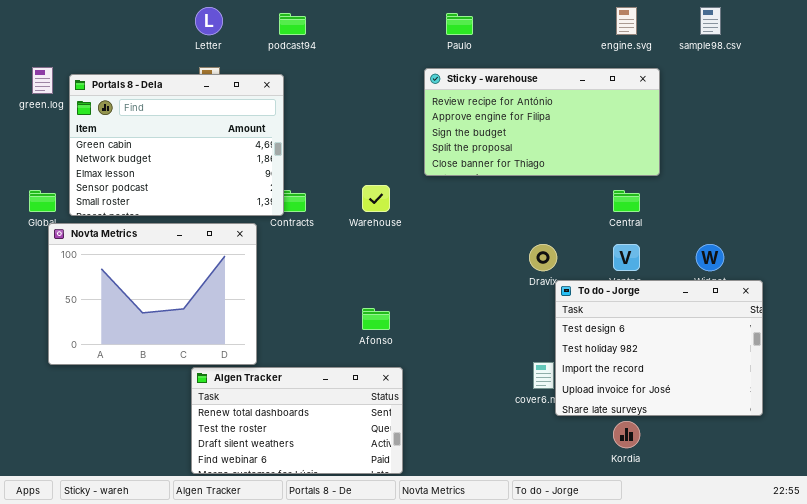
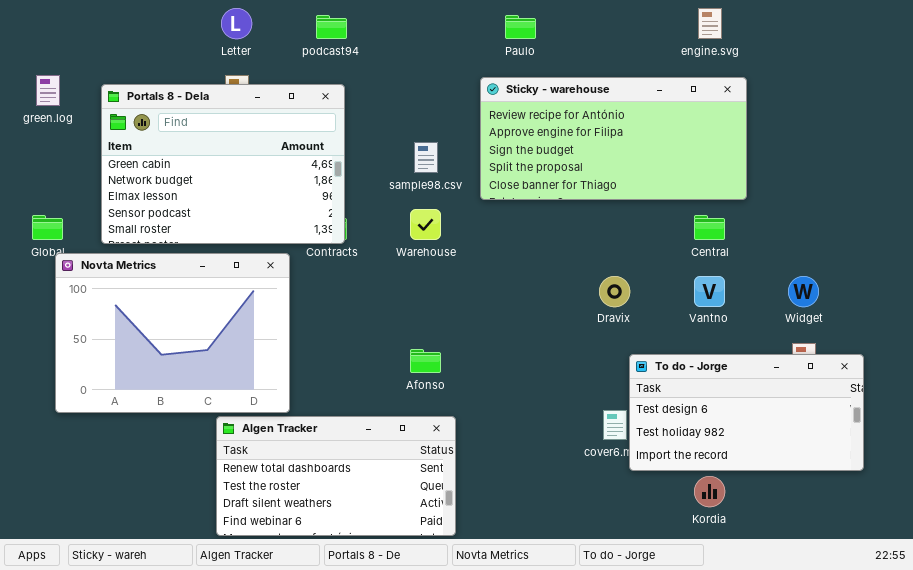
sample98.csv: [700,7,721,35] -> [414,142,438,173], moved
Portals 8 - Dela: [69,74,284,216] -> [101,84,345,244], moved
To do - Jorge: [555,280,763,416] -> [629,354,864,471], resized

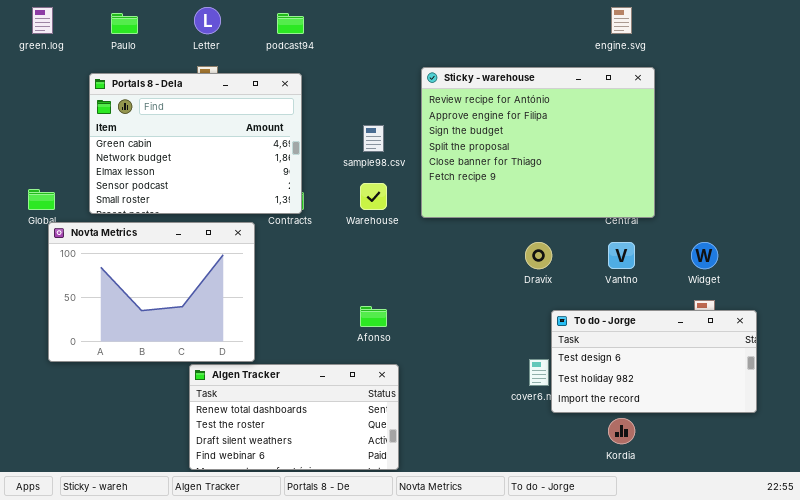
Paulo: [505,15,536,39] -> [111,13,138,34], moved
green.log: [36,75,60,106] -> [32,7,53,34], moved
Sticky - warehouse: [480,77,747,200] -> [421,67,655,218], resized

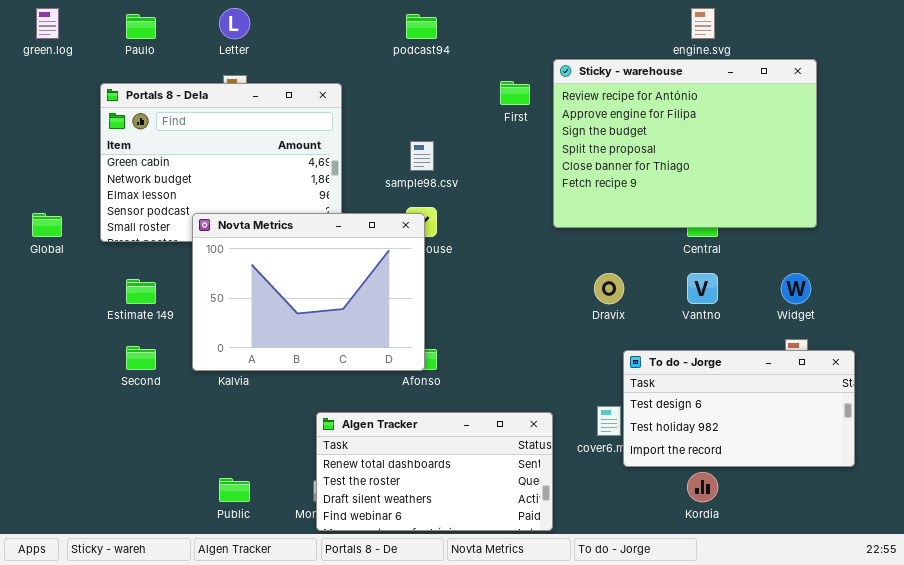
podcast94: [277,13,304,34] -> [406,14,437,39], moved
Sticky - warehouse: [421,67,655,218] -> [553,59,817,228], moved
Novta Metrics: [48,222,255,362] -> [192,213,425,371], moved
Algen Tracker: [189,364,399,470] -> [316,412,553,531], moved

